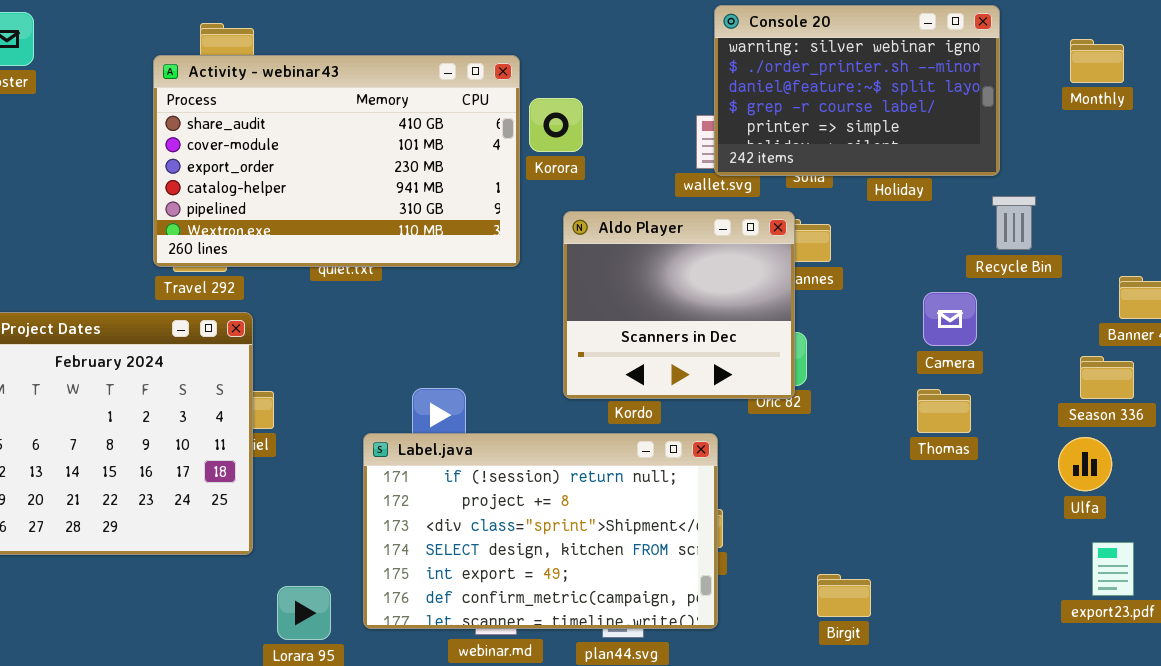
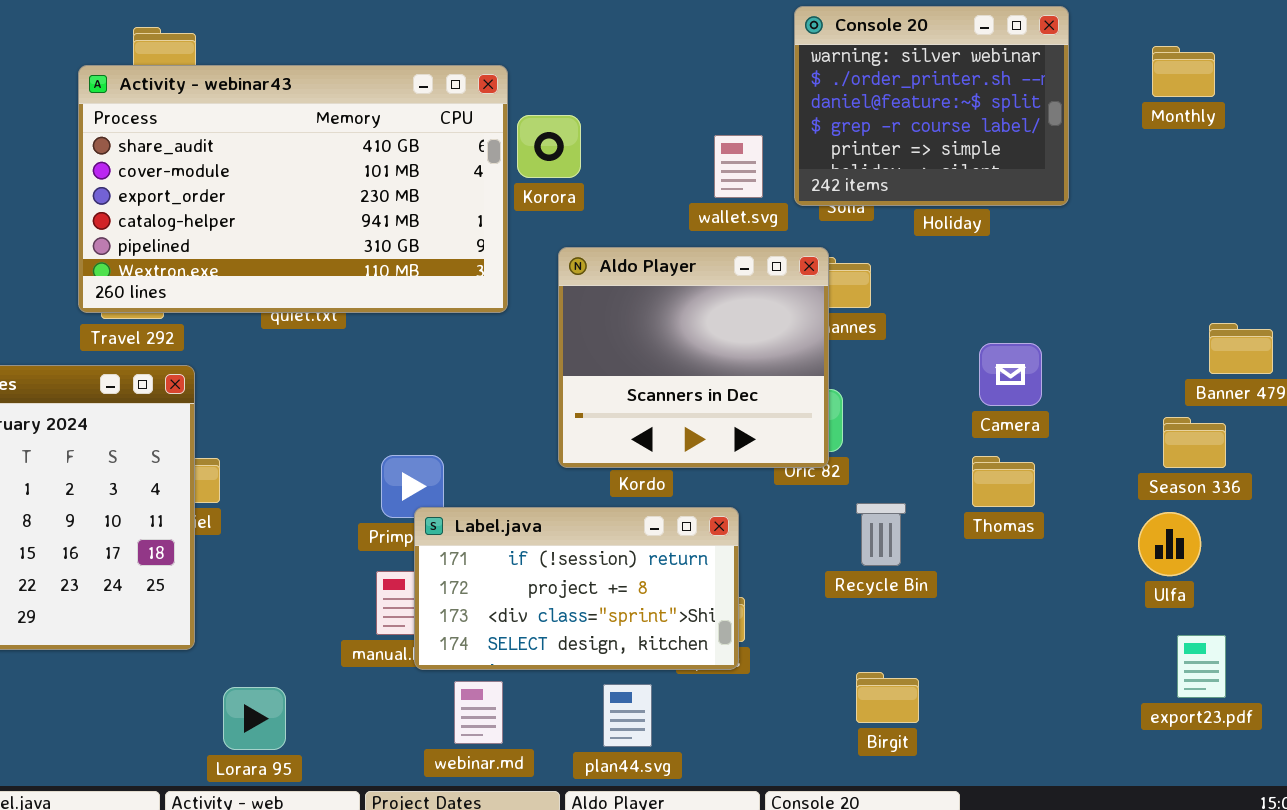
Console 20: [714,5,1000,176] -> [794,6,1069,206], resized
Recycle Bin: [992,196,1036,250] -> [856,503,906,566], moved
Label.java: [363,433,718,629] -> [414,507,739,670], resized

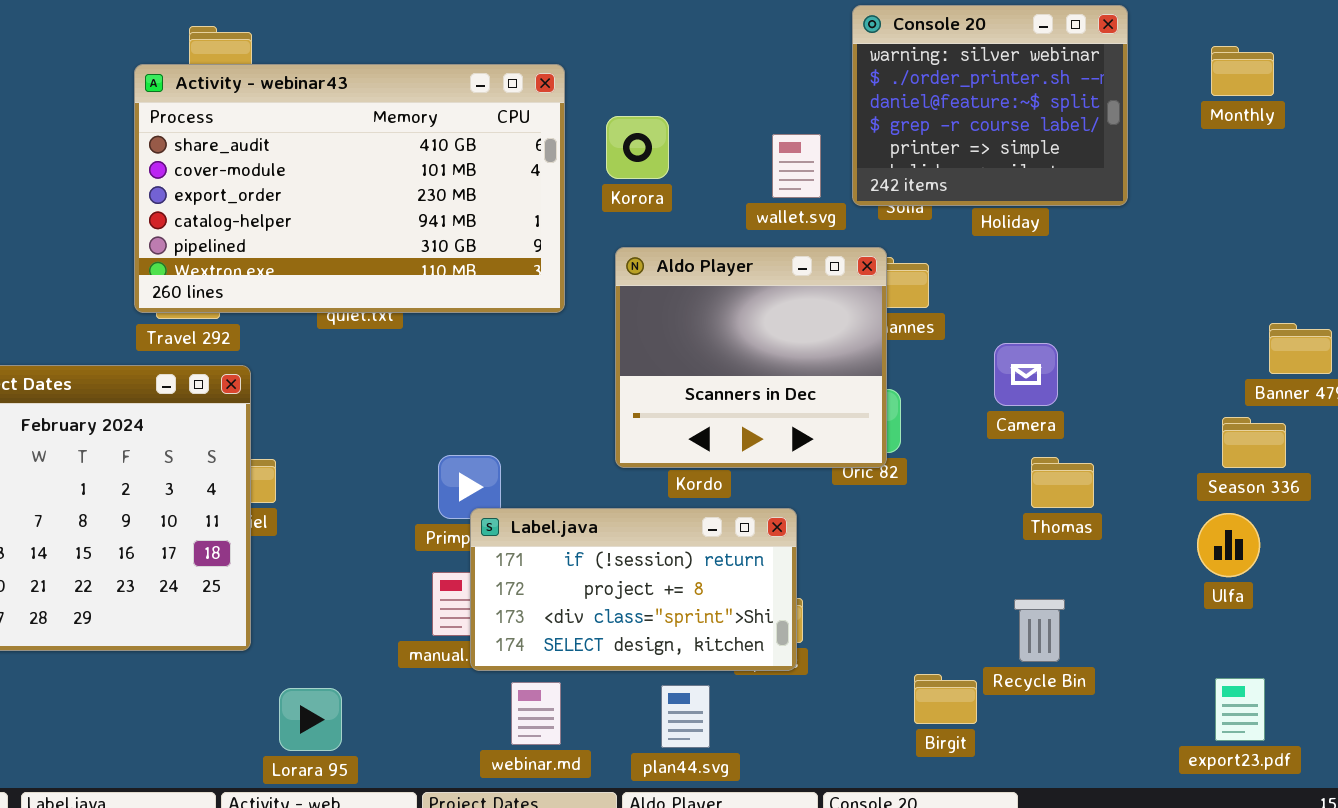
Korora: [517,115,581,178] -> [606,116,669,179], moved
Camera: [979,343,1042,406] -> [994,343,1058,406], moved
Recycle Bin: [856,503,906,566] -> [1014,599,1065,662], moved
export23.pdf: [1177,635,1226,698] -> [1215,678,1265,741], moved

